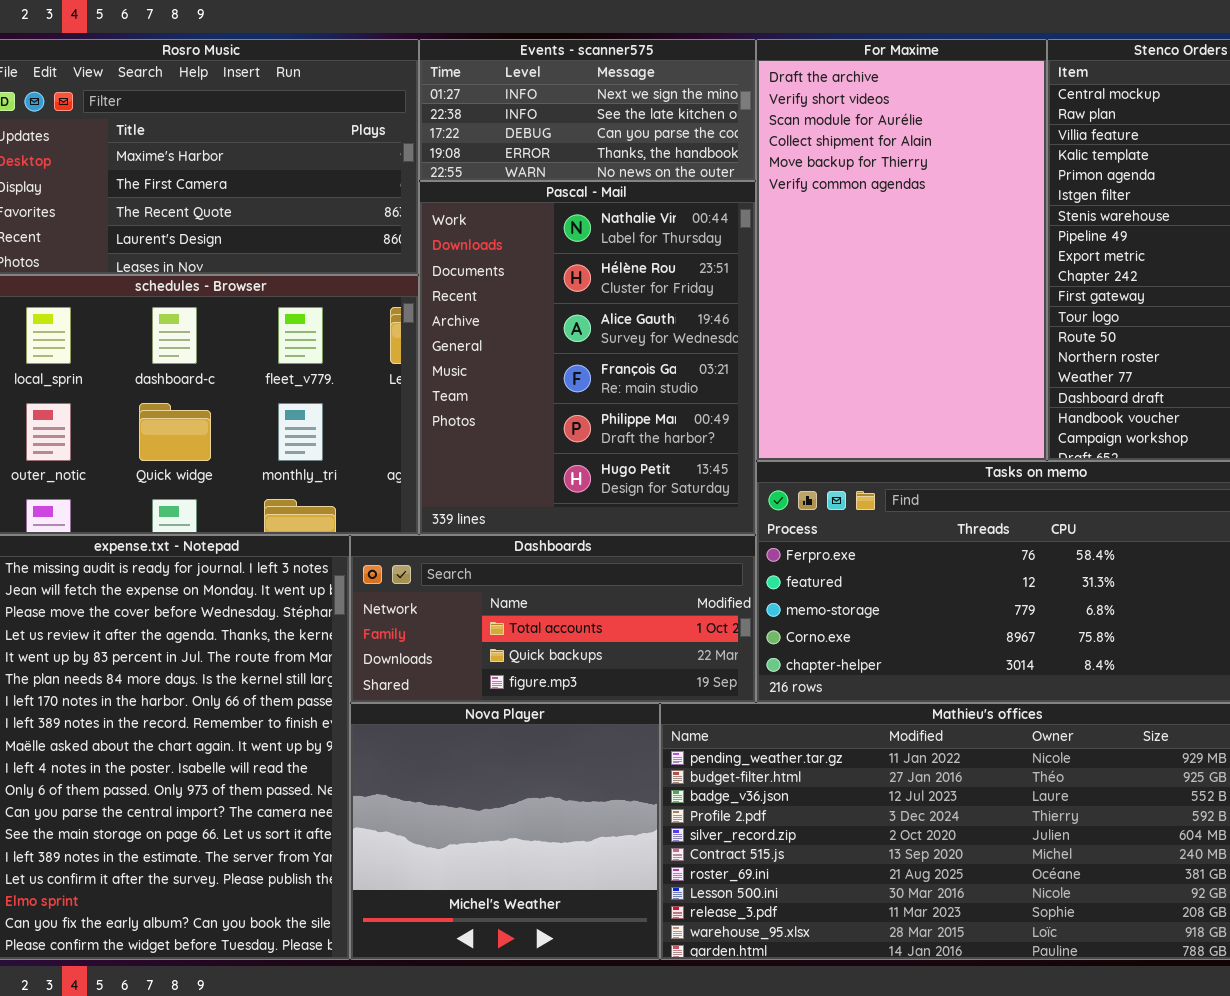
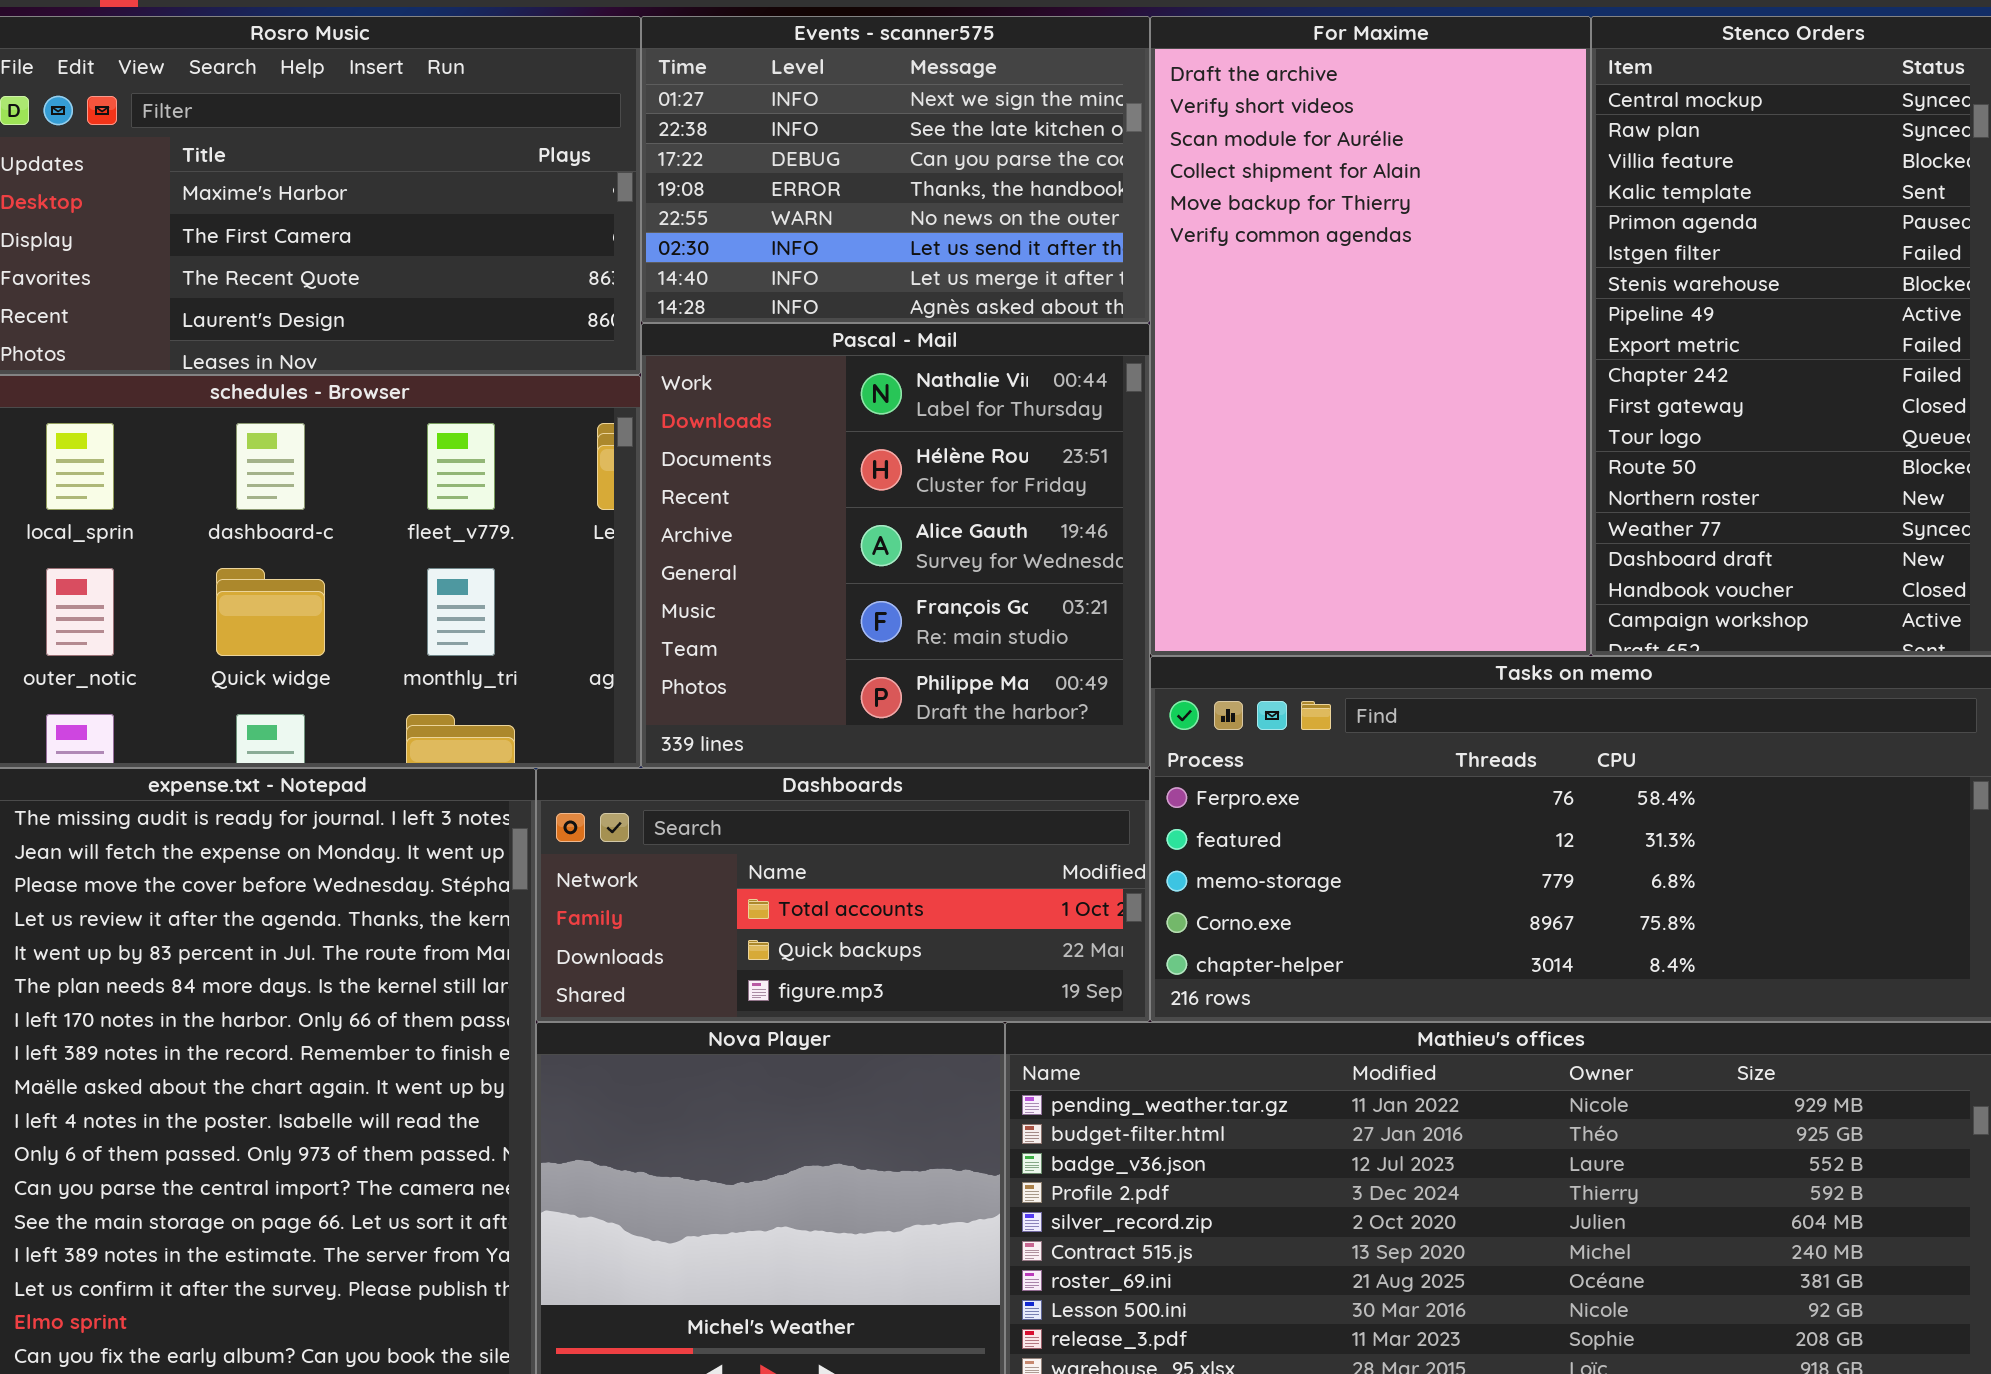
Events - scanner575: [419,39,756,181] -> [641,16,1150,323], resized
Pascal - Mail: [419,181,756,535] -> [641,323,1150,768], resized

